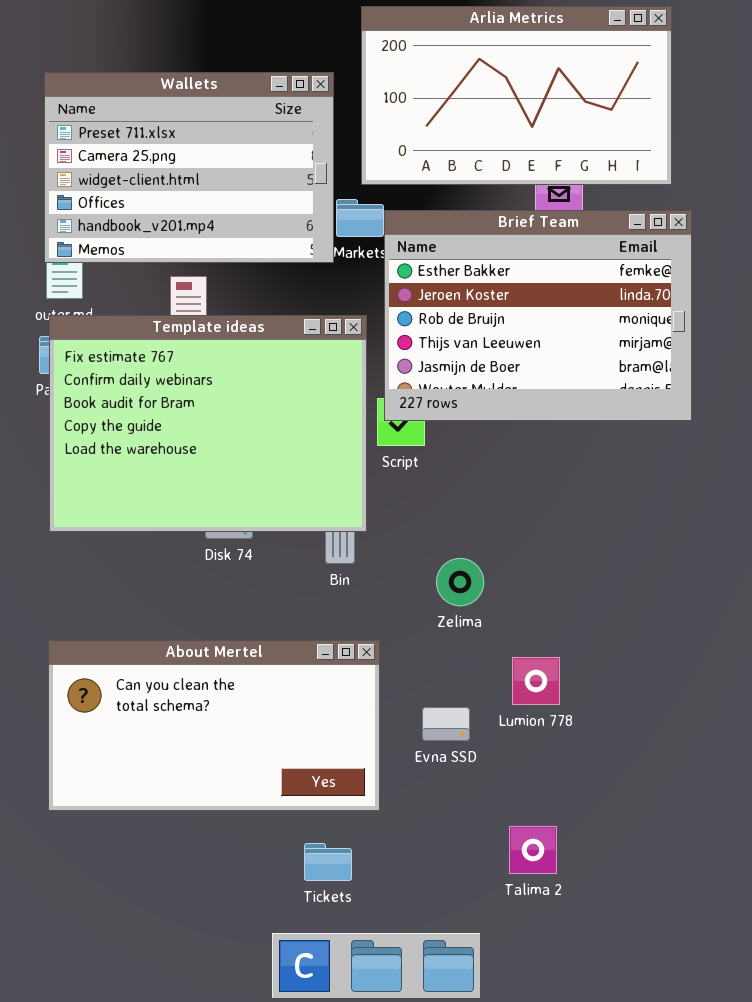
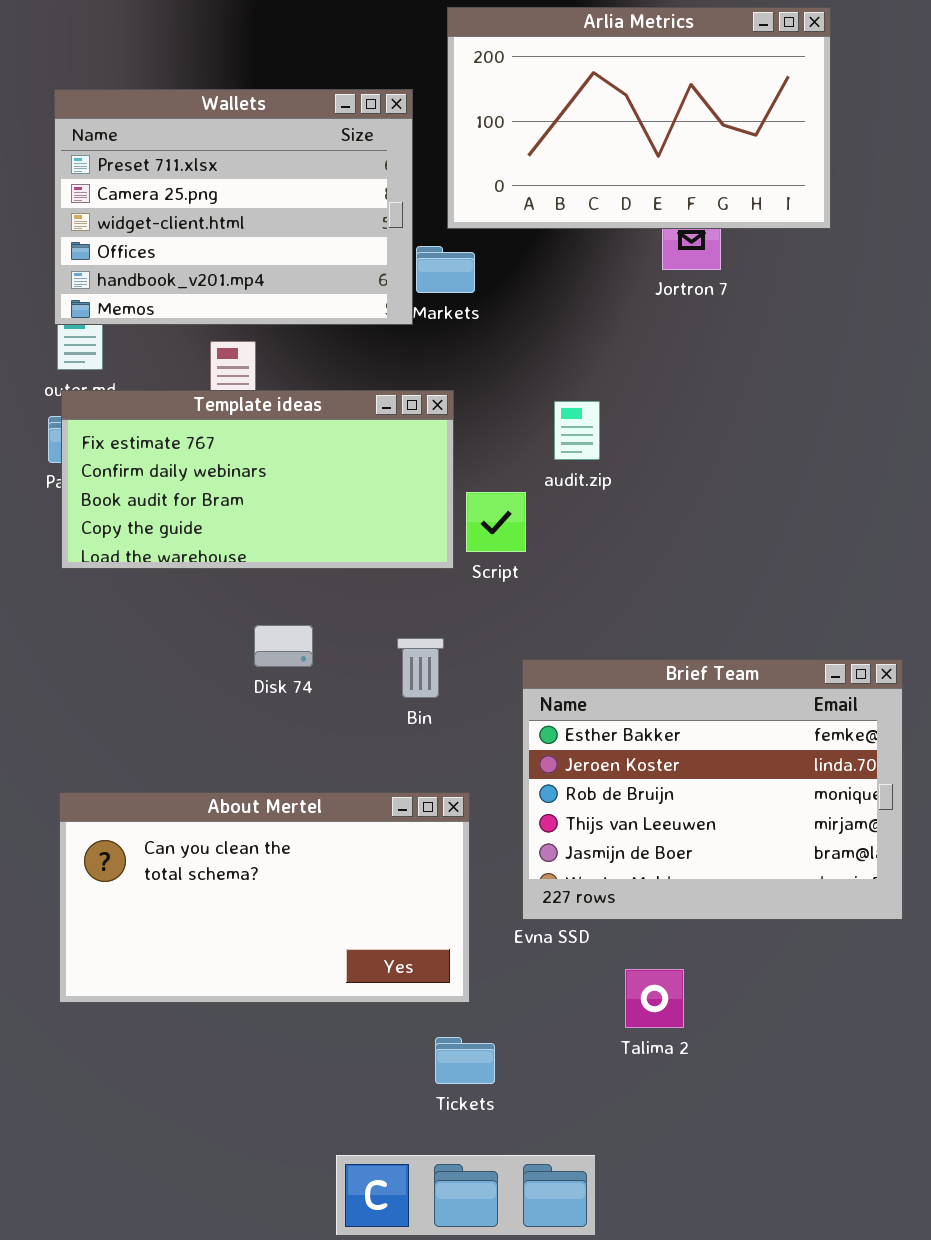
Brief Team: [384,210,692,421] -> [522,659,903,920], moved
Template ideas: [49,315,367,532] -> [61,390,454,569], resized
Talima 2: [509,826,557,874] -> [625,969,684,1028], moved
Tickets: [304,843,352,881] -> [435,1037,495,1084], moved

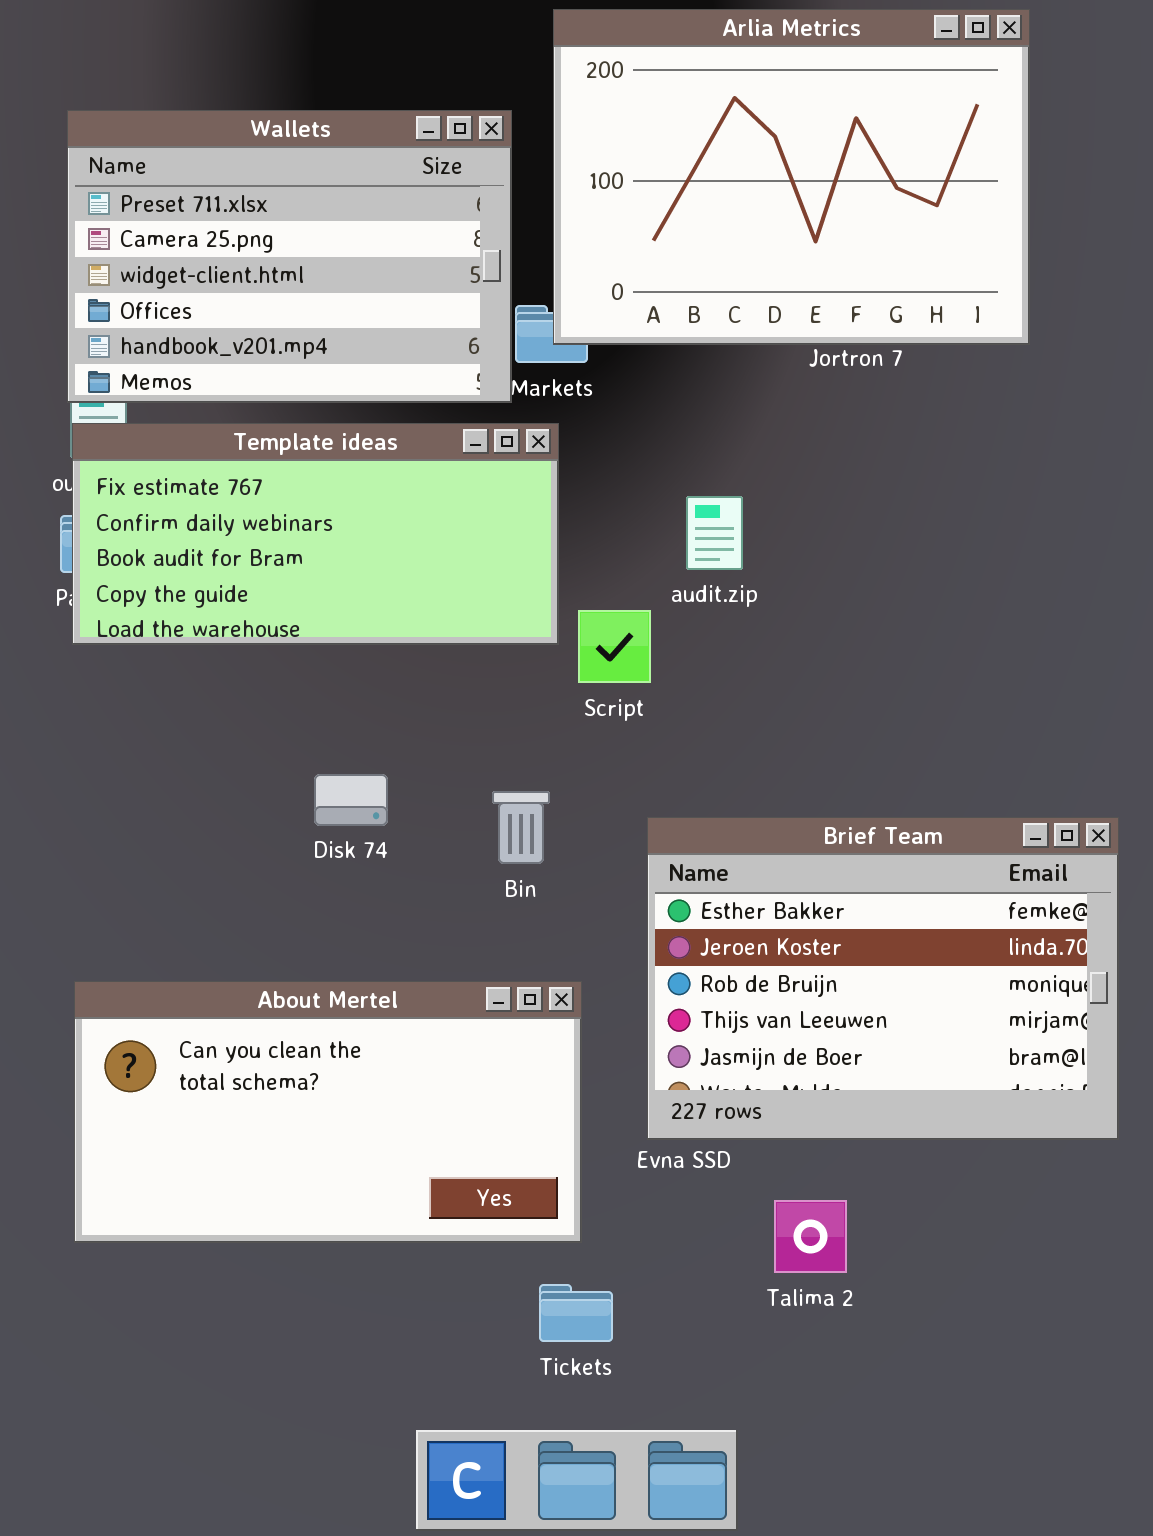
Arlia Metrics: [447,7,831,229] -> [553,9,1030,345], resized
Template ideas: [61,390,454,569] -> [72,423,559,645], moved

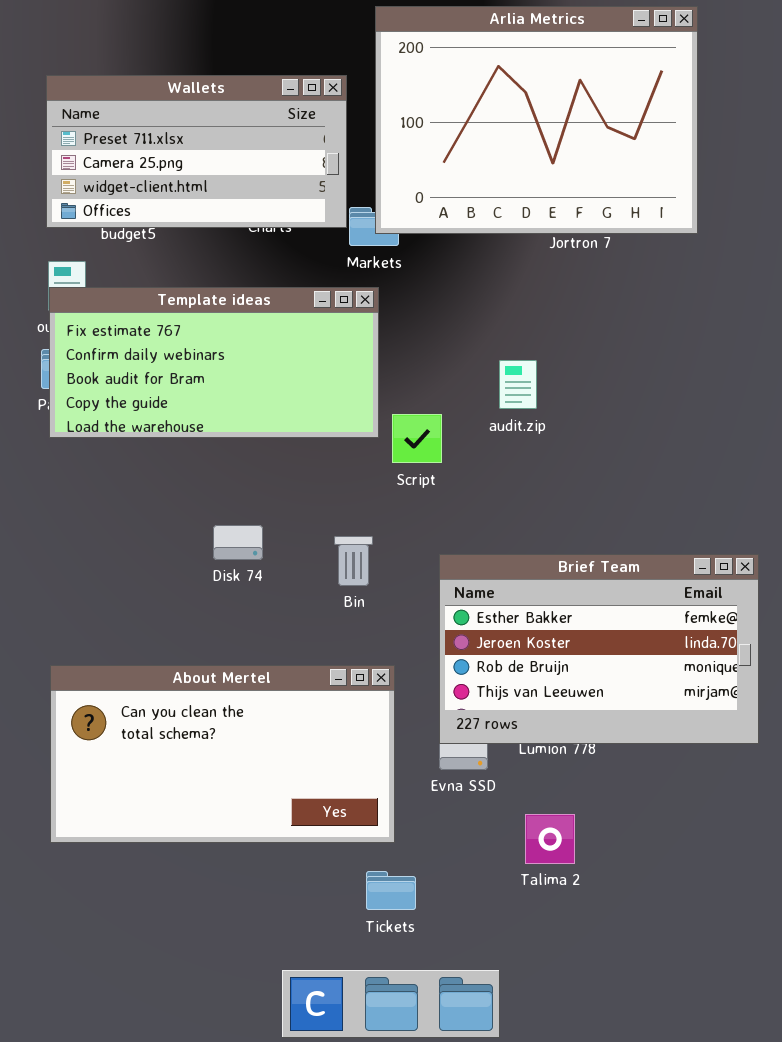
Wallets: [67,110,512,403] -> [46,75,347,228], resized
audit.zip: [686,496,743,570] -> [499,360,537,409], moved
Brief Team: [647,817,1119,1140] -> [439,554,759,744], resized

